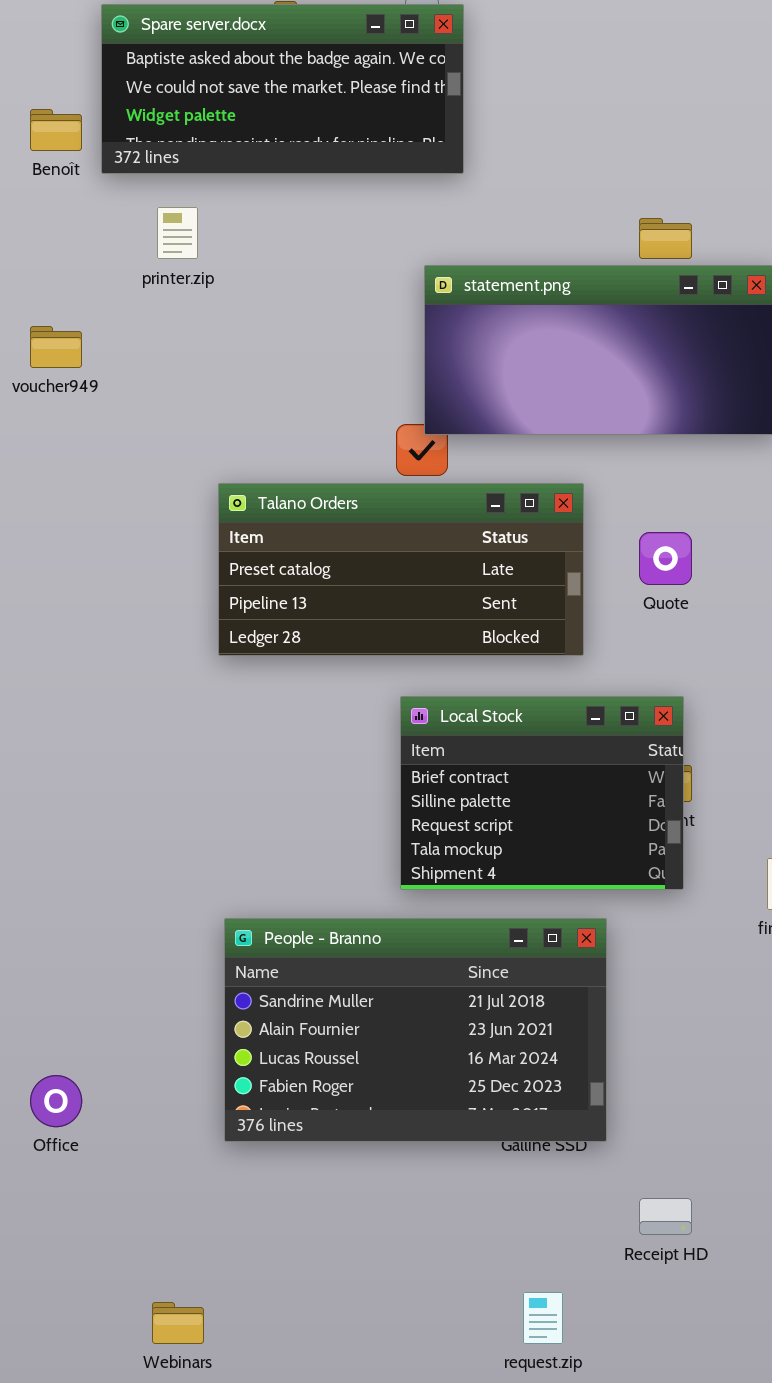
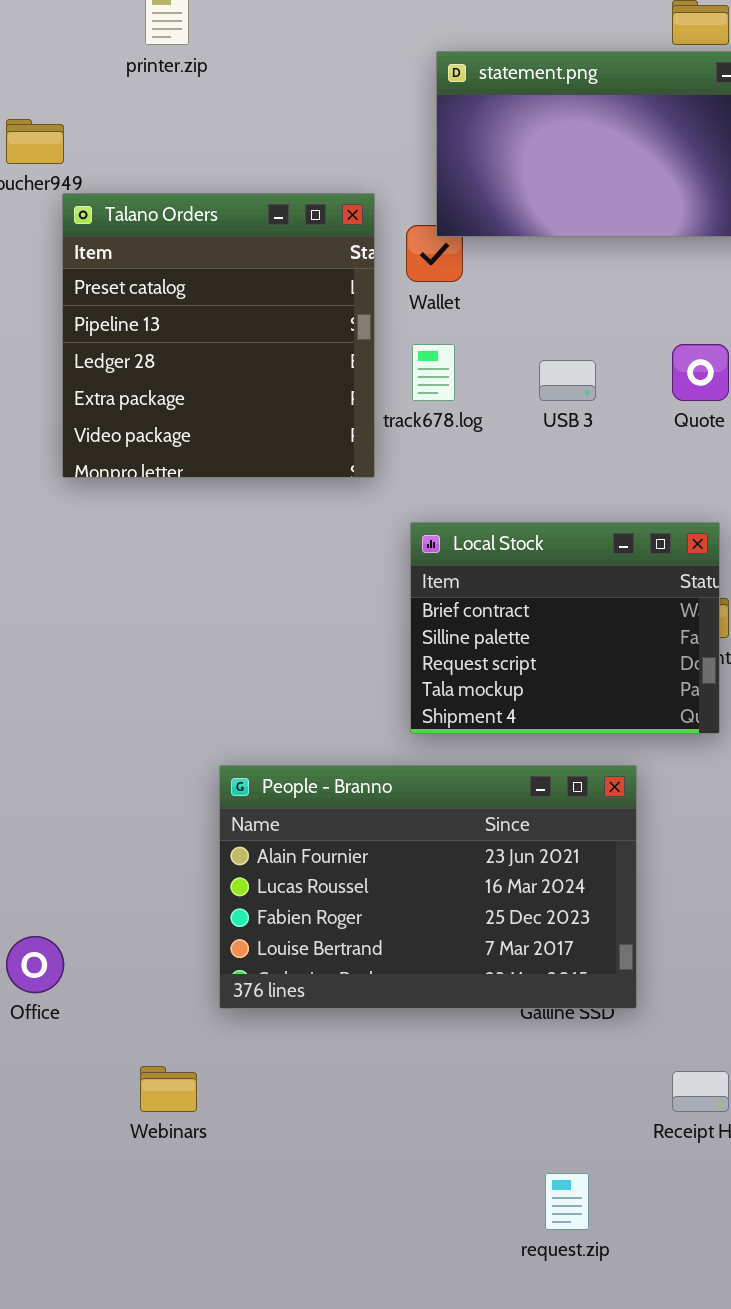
Talano Orders: [218,483,584,656] -> [62,193,375,478], moved, resized
People - Branno: [224,918,607,1142] -> [219,765,637,1009], scrolled down 1 row
Webinars: [152,1302,204,1344] -> [140,1066,197,1112], moved

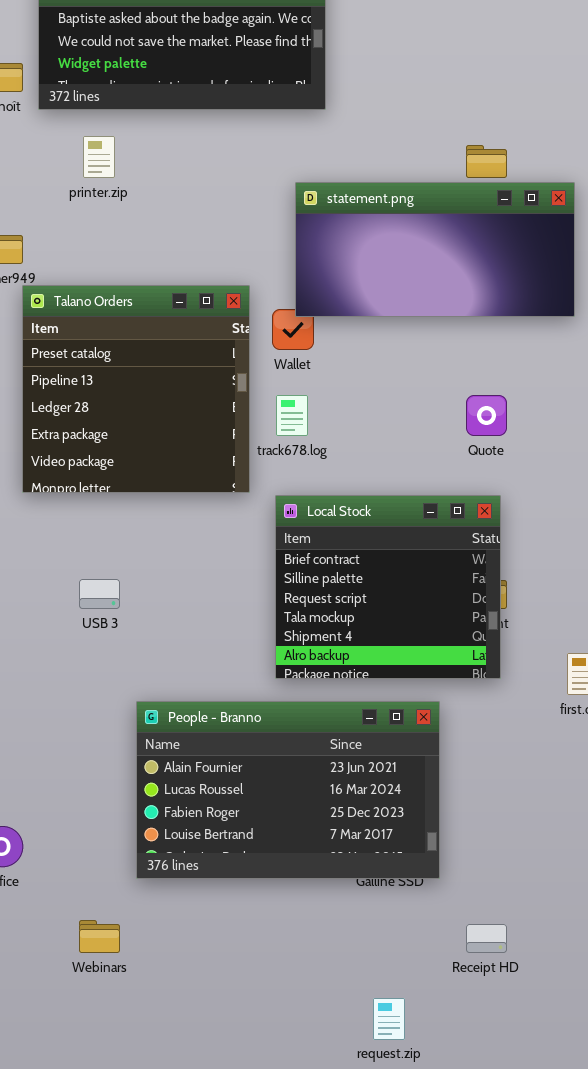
USB 3: [539,360,596,401] -> [79,579,120,609], moved
Local Stock: [410,522,720,734] -> [275,495,501,679], resized

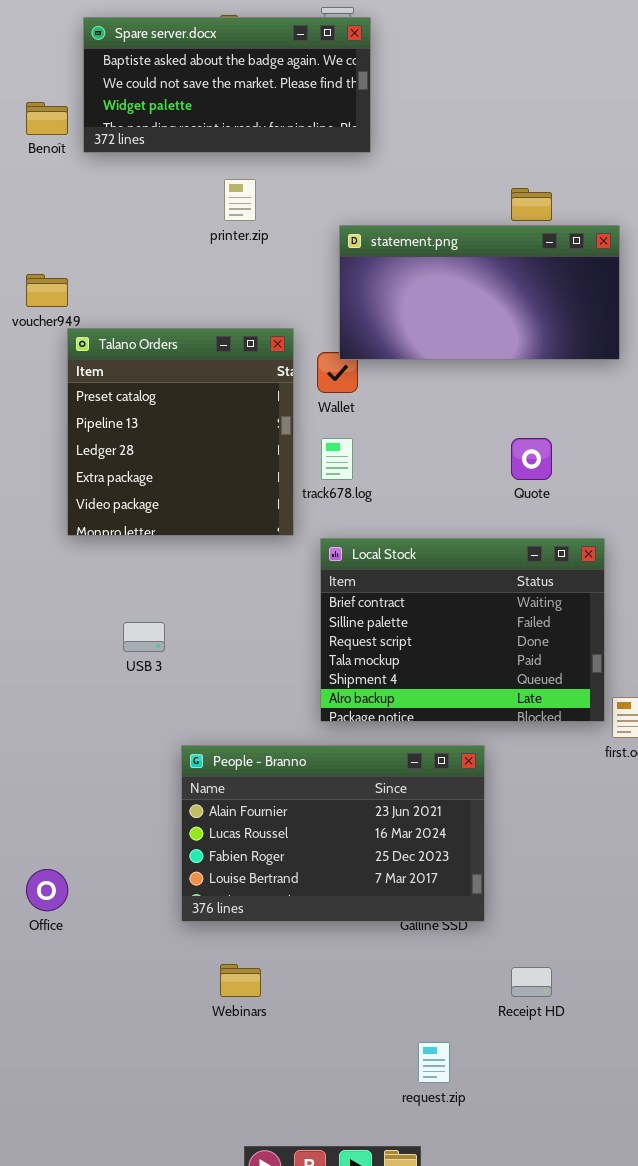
printer.zip: [83,136,115,178] -> [224,179,256,221], moved
Local Stock: [275,495,501,679] -> [320,538,605,722], resized
Webinars: [79,920,120,953] -> [220,964,261,997], moved

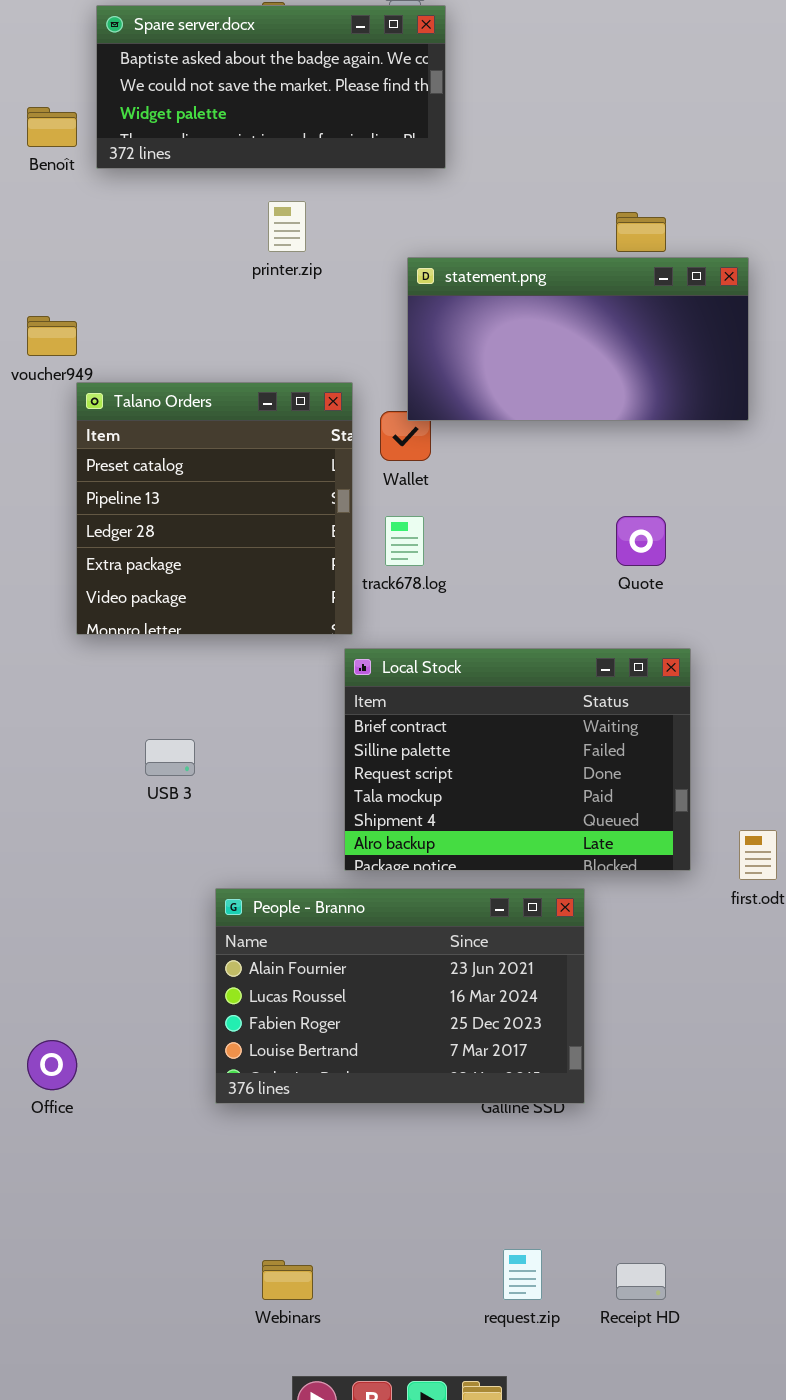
Local Stock: [320,538,605,722] -> [344,648,691,871], moved
Webinars: [220,964,261,997] -> [262,1260,313,1300], moved
Receipt HD: [511,967,552,997] -> [616,1263,666,1300], moved

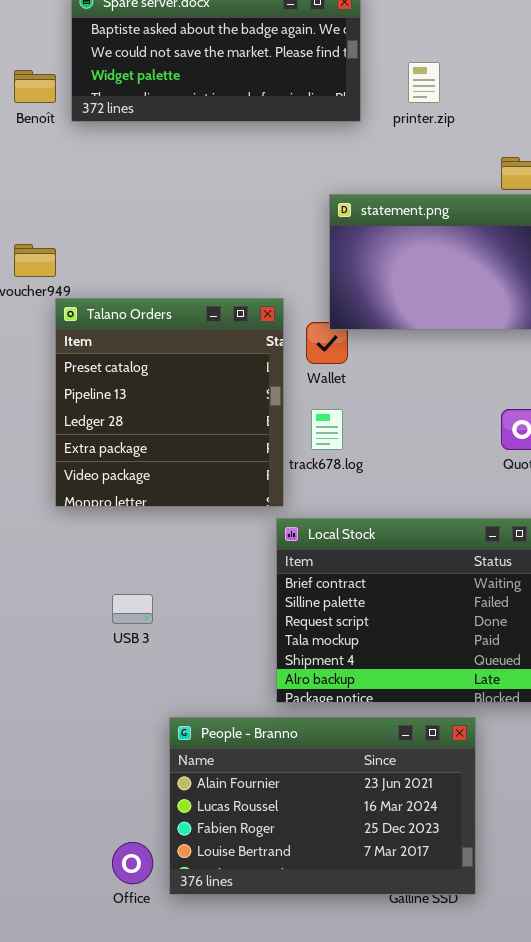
printer.zip: [268,201,306,252] -> [408,62,440,103], moved
Office: [27,1040,77,1090] -> [112,842,153,884], moved

